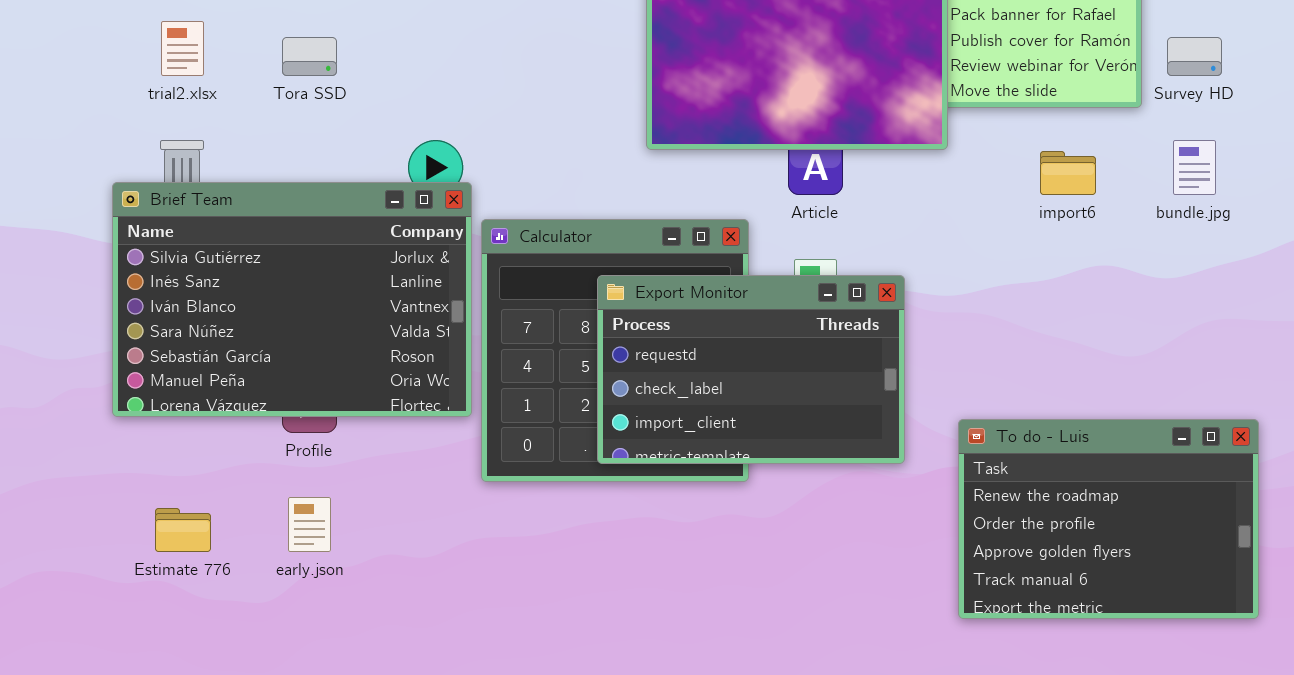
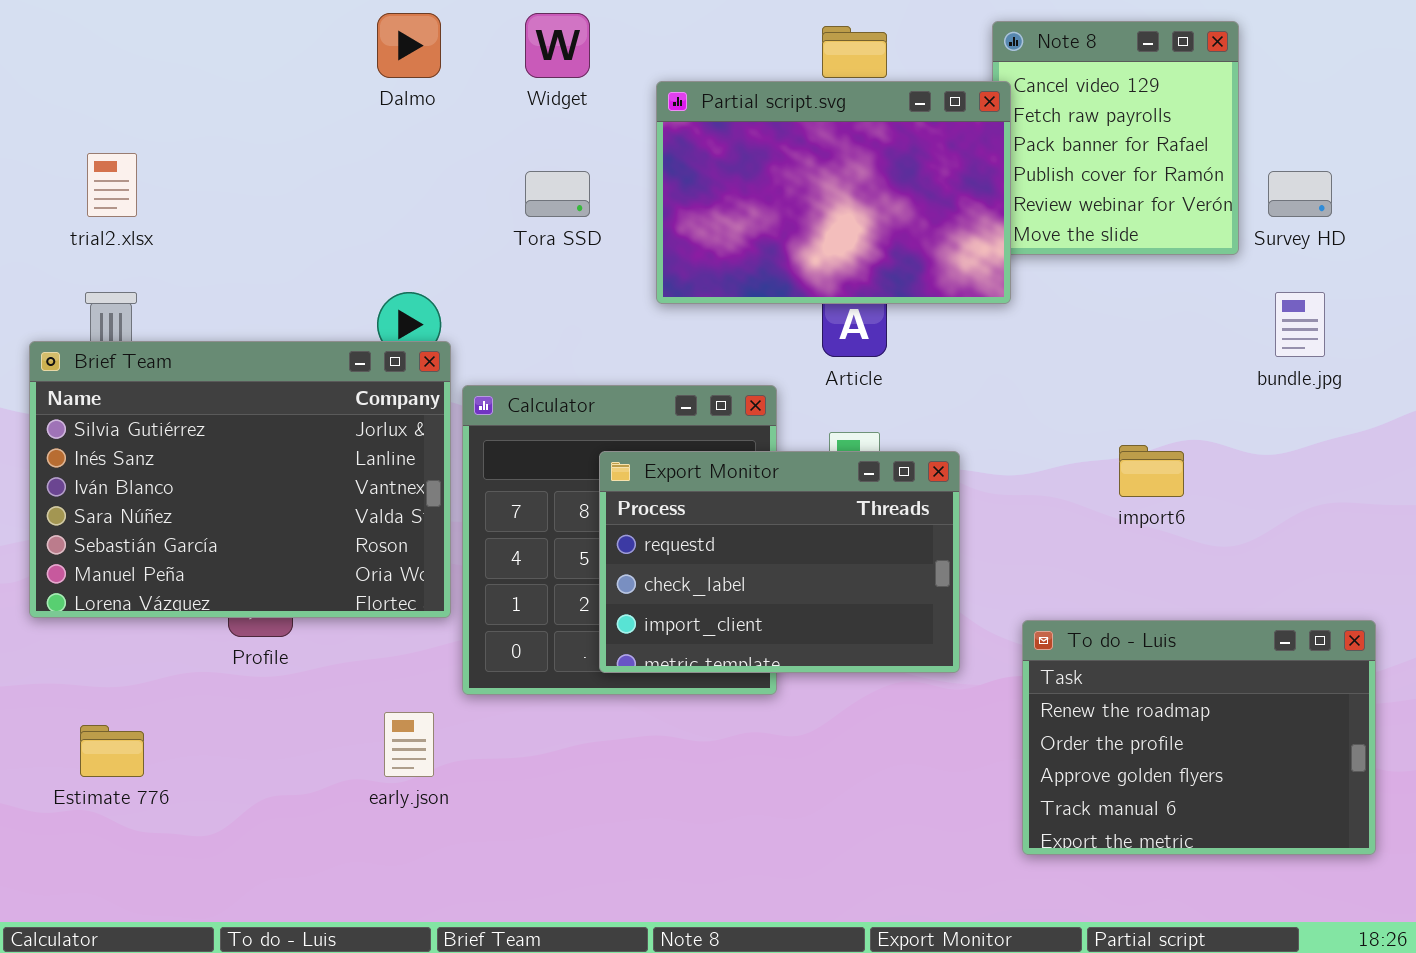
Tora SSD: [282,37,337,76] -> [525,171,590,217], moved
import6: [1040,151,1096,195] -> [1119,445,1184,497], moved
early.json: [288,497,331,552] -> [384,712,434,777], moved

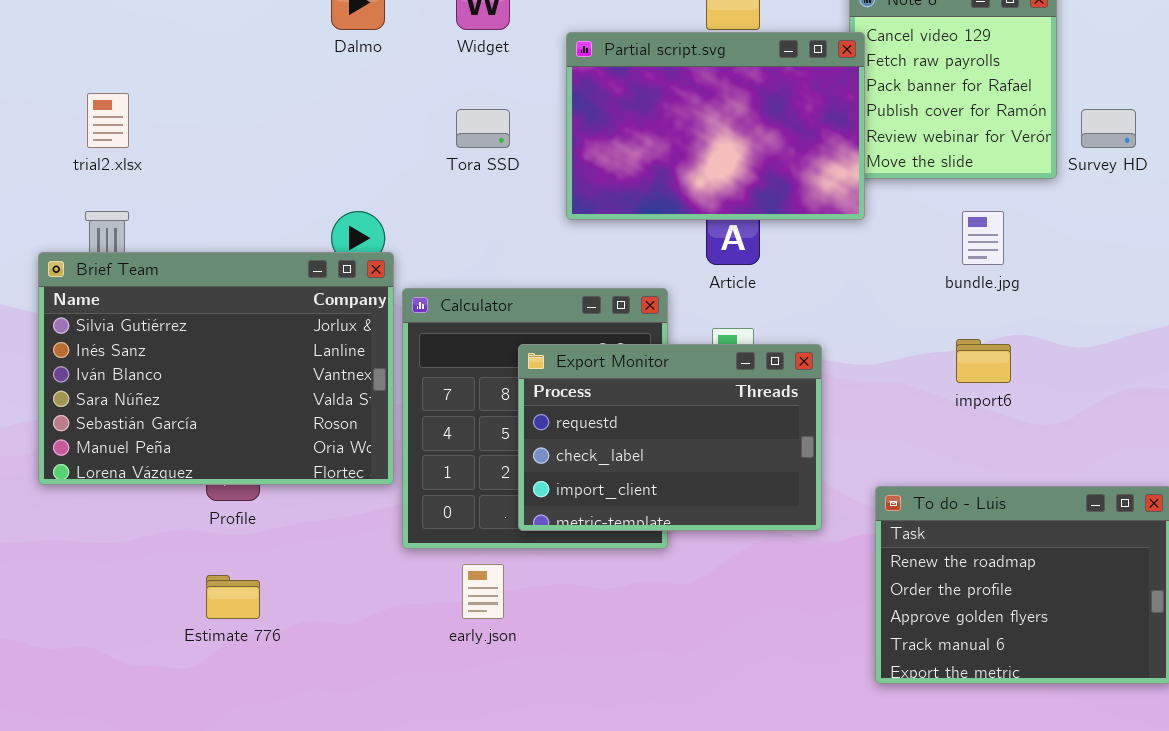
bundle.jpg: [1275,292,1325,357] -> [962,211,1004,265], moved
early.json: [384,712,434,777] -> [462,564,504,619], moved
Estimate 776: [80,725,144,777] -> [206,575,260,619], moved

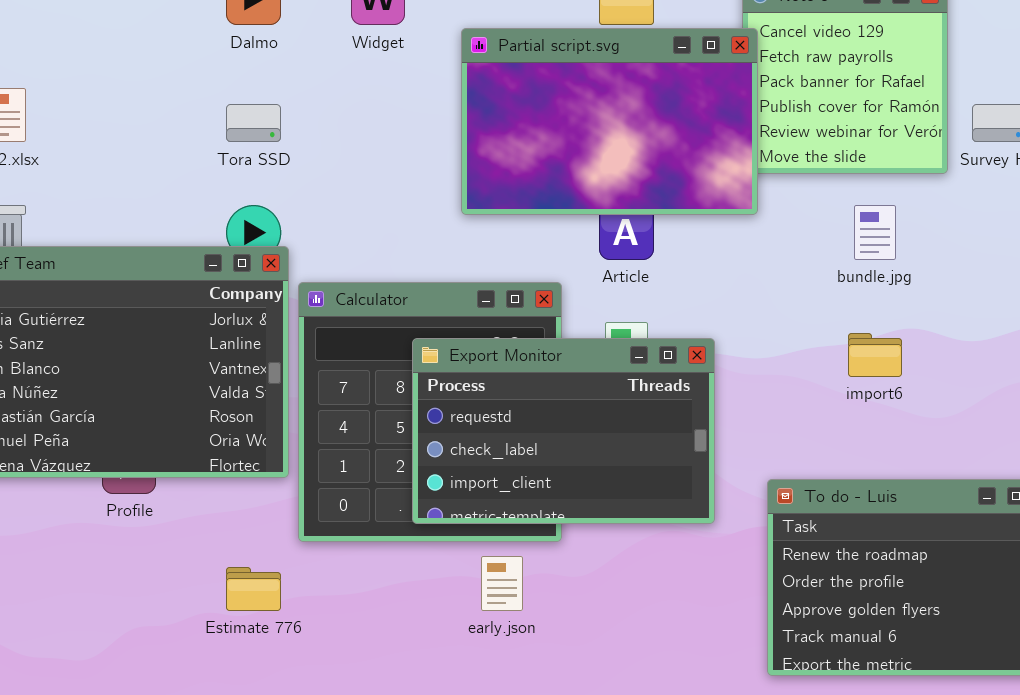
Tora SSD: [456,109,510,148] -> [226,104,281,142], moved
early.json: [462,564,504,619] -> [481,556,523,611], moved
Estimate 776: [206,575,260,619] -> [226,567,281,611], moved

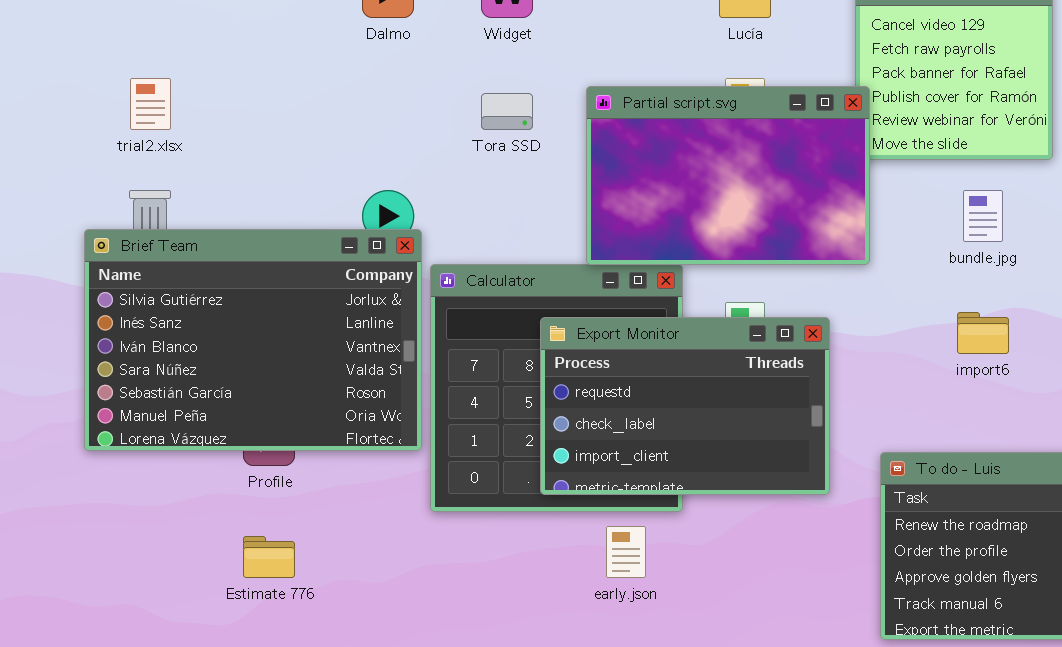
Partial script.svg: [461,28,758,215] -> [586,86,870,265], moved
Tora SSD: [226,104,281,142] -> [481,93,533,130], moved
Estimate 776: [226,567,281,611] -> [243,536,295,578], moved

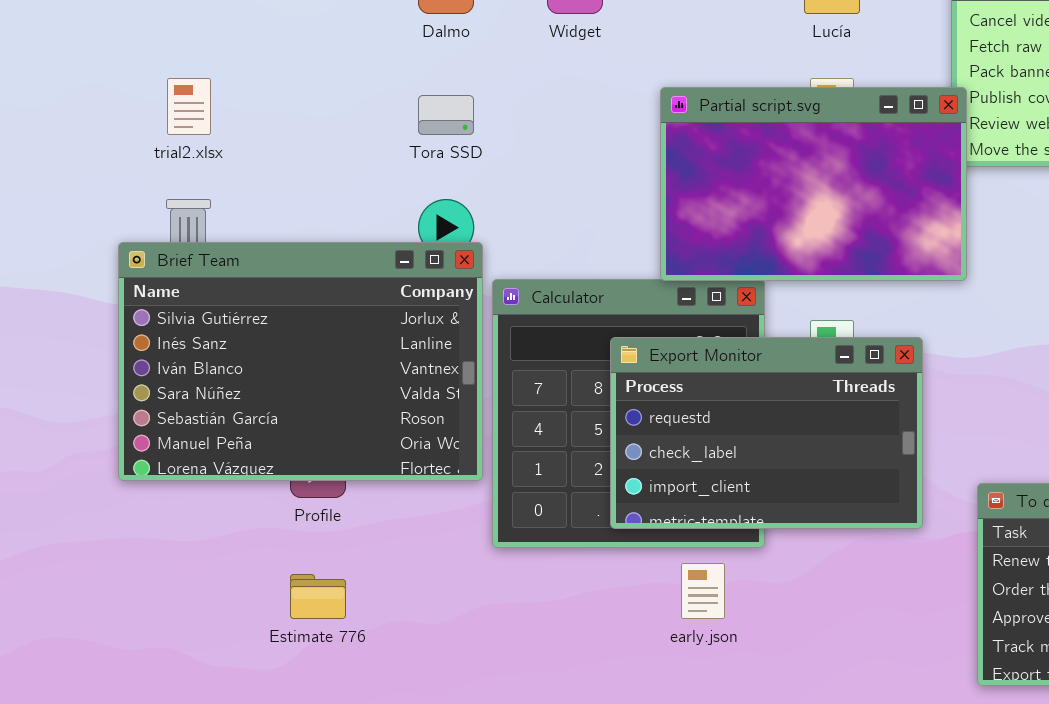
Tora SSD: [481,93,533,130] -> [418,95,474,135], moved

